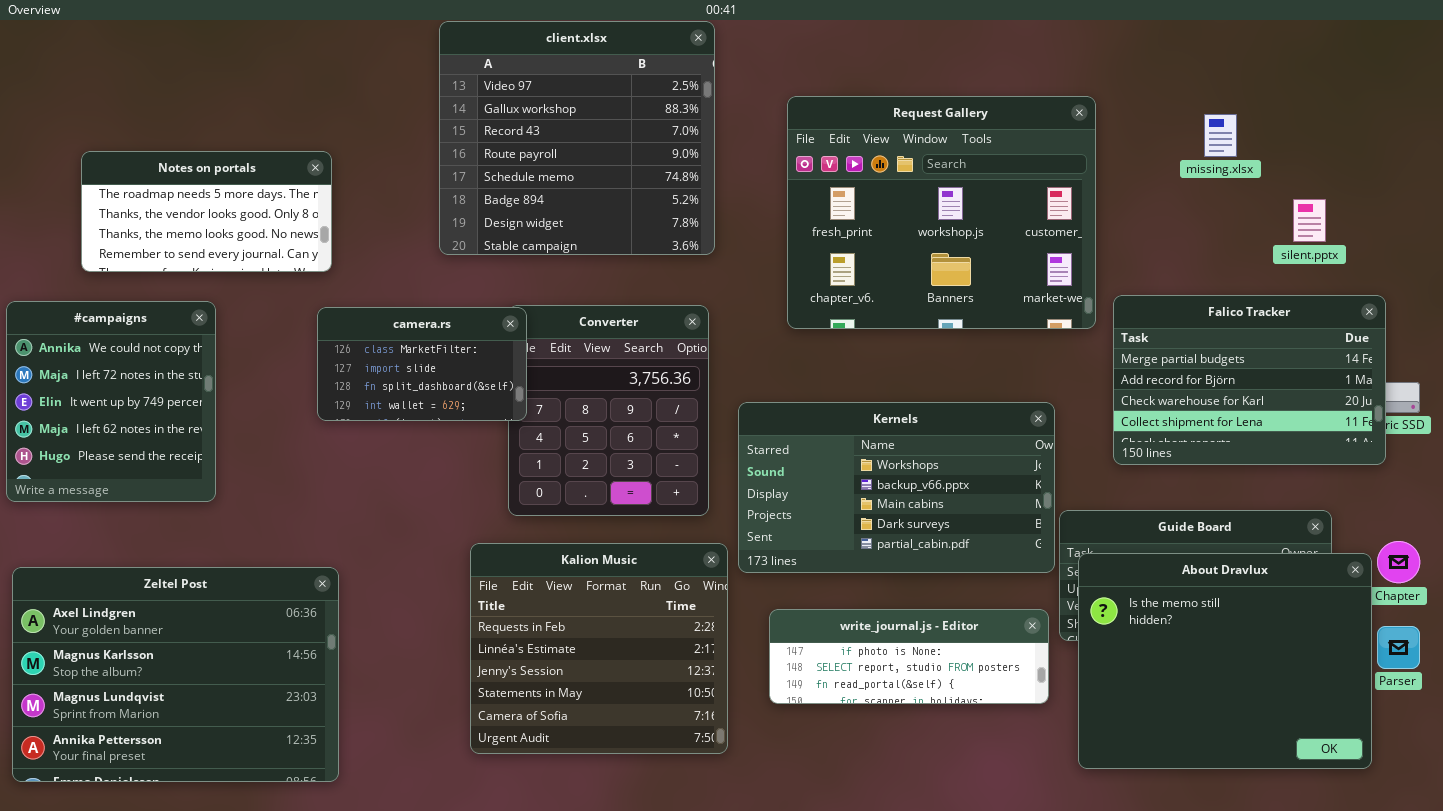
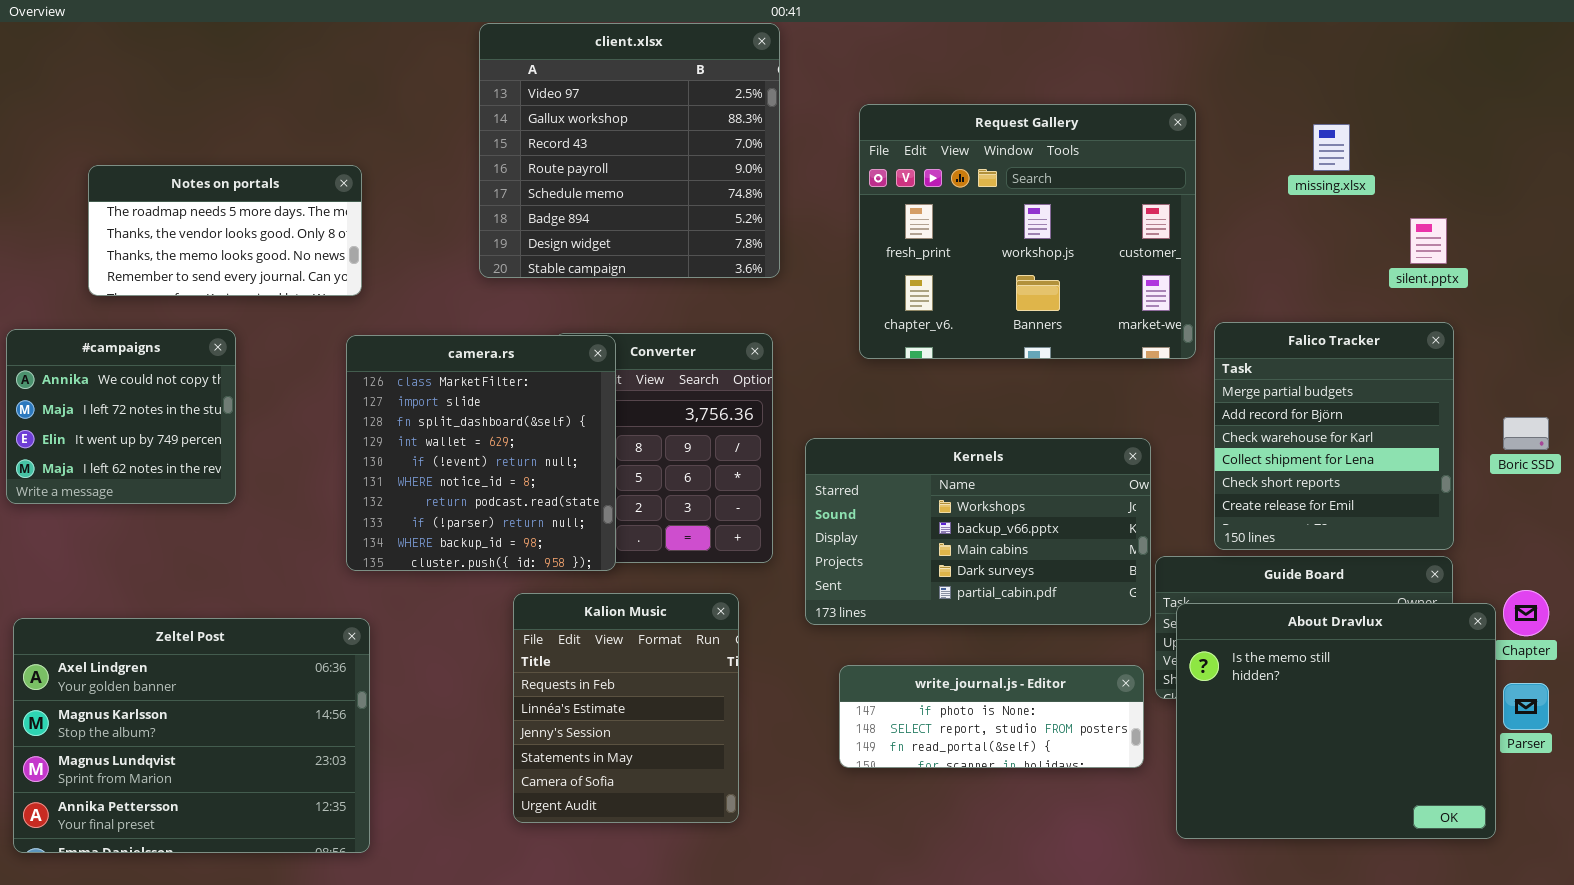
Falico Tracker: [1113,295,1386,465] -> [1214,322,1454,550], resized
#campaigns: [6,301,216,502] -> [6,329,236,504], resized
camera.rs: [317,307,527,421] -> [346,335,616,571], resized
Kalion Music: [470,543,728,754] -> [513,593,739,823], resized

